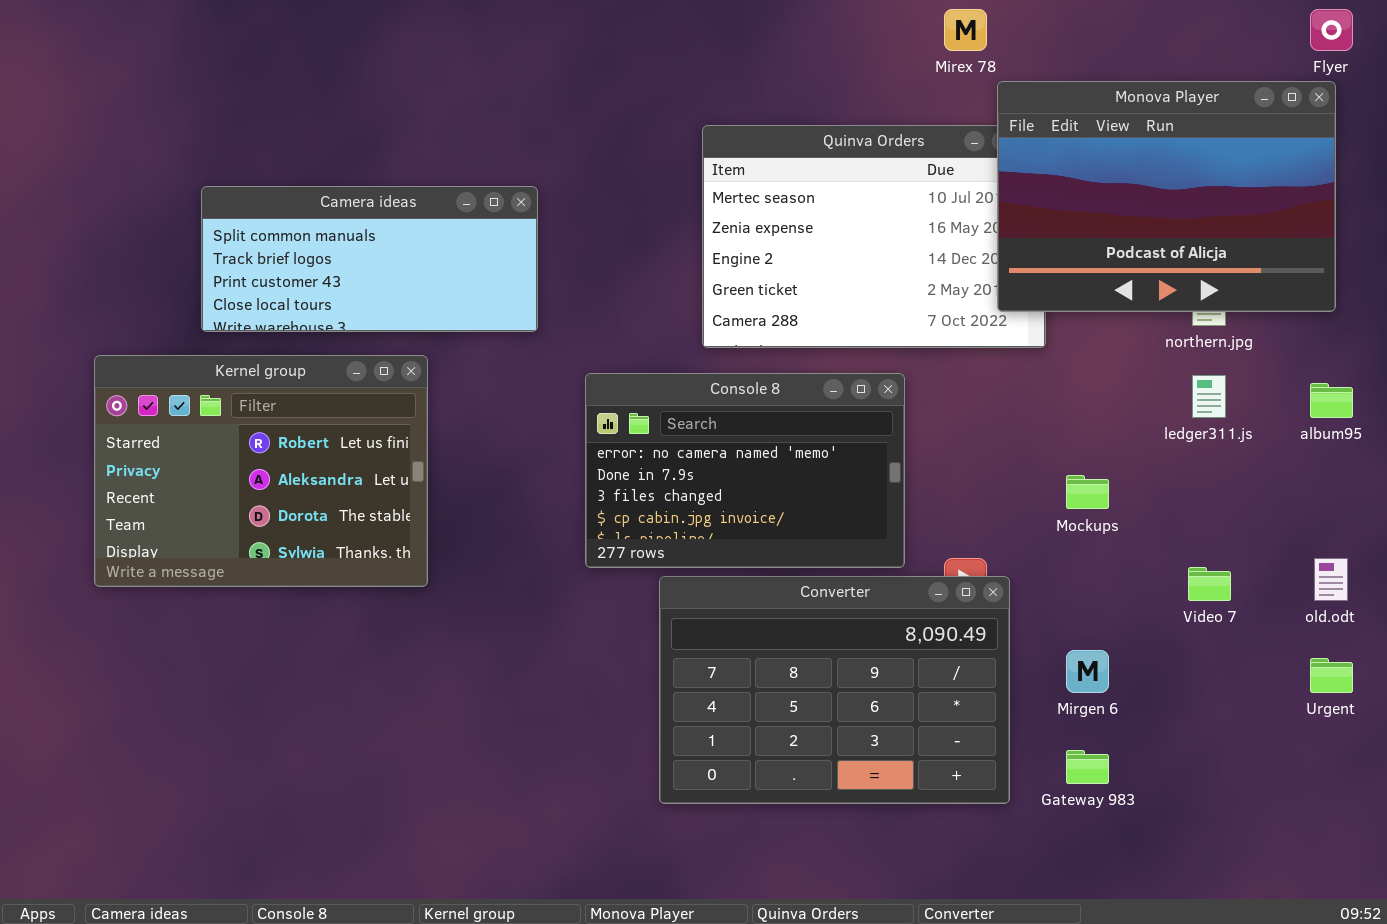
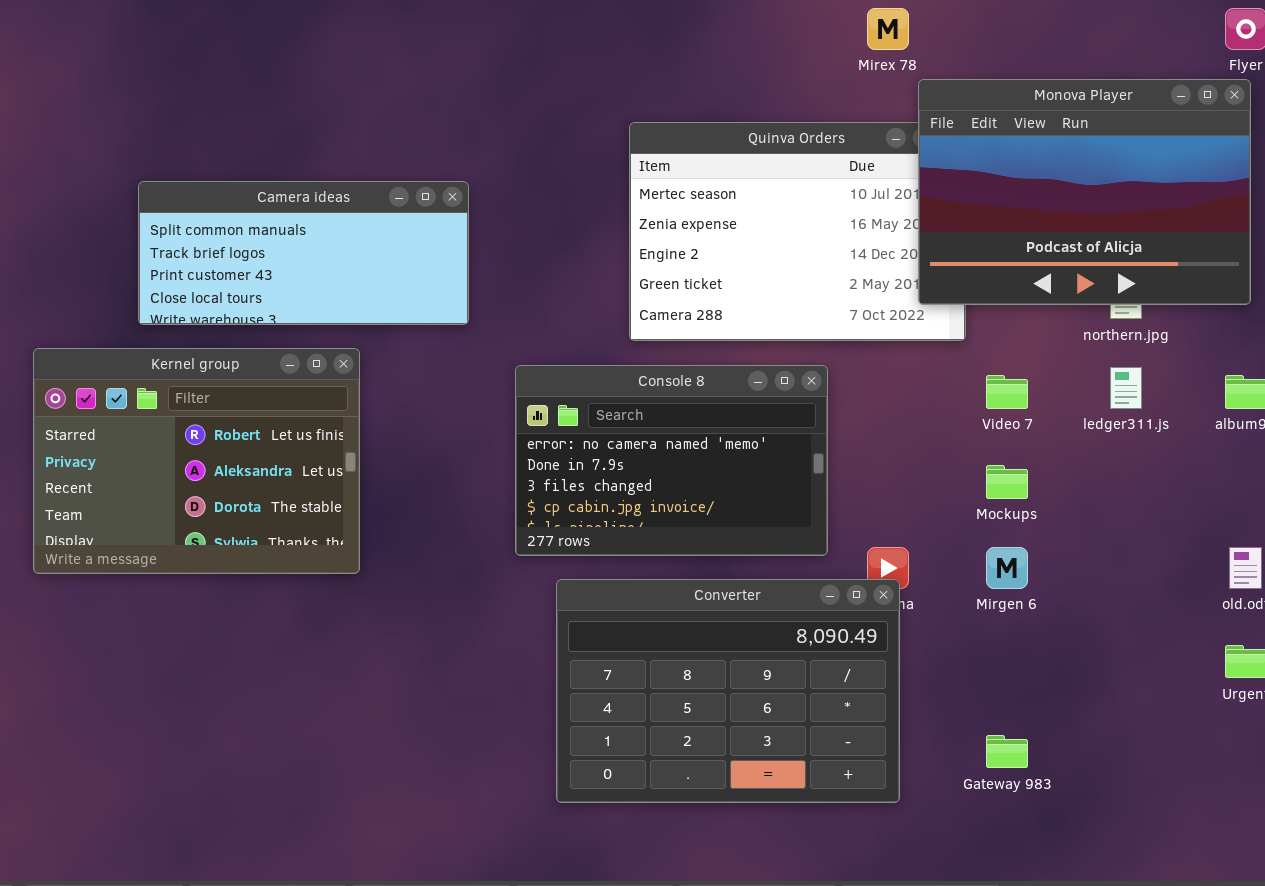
Video 7: [1188,567,1231,601] -> [986,375,1028,409], moved
Converter: [659,576,1010,804] -> [556,579,900,803], moved
Mirgen 6: [1066,650,1109,693] -> [986,547,1028,589], moved

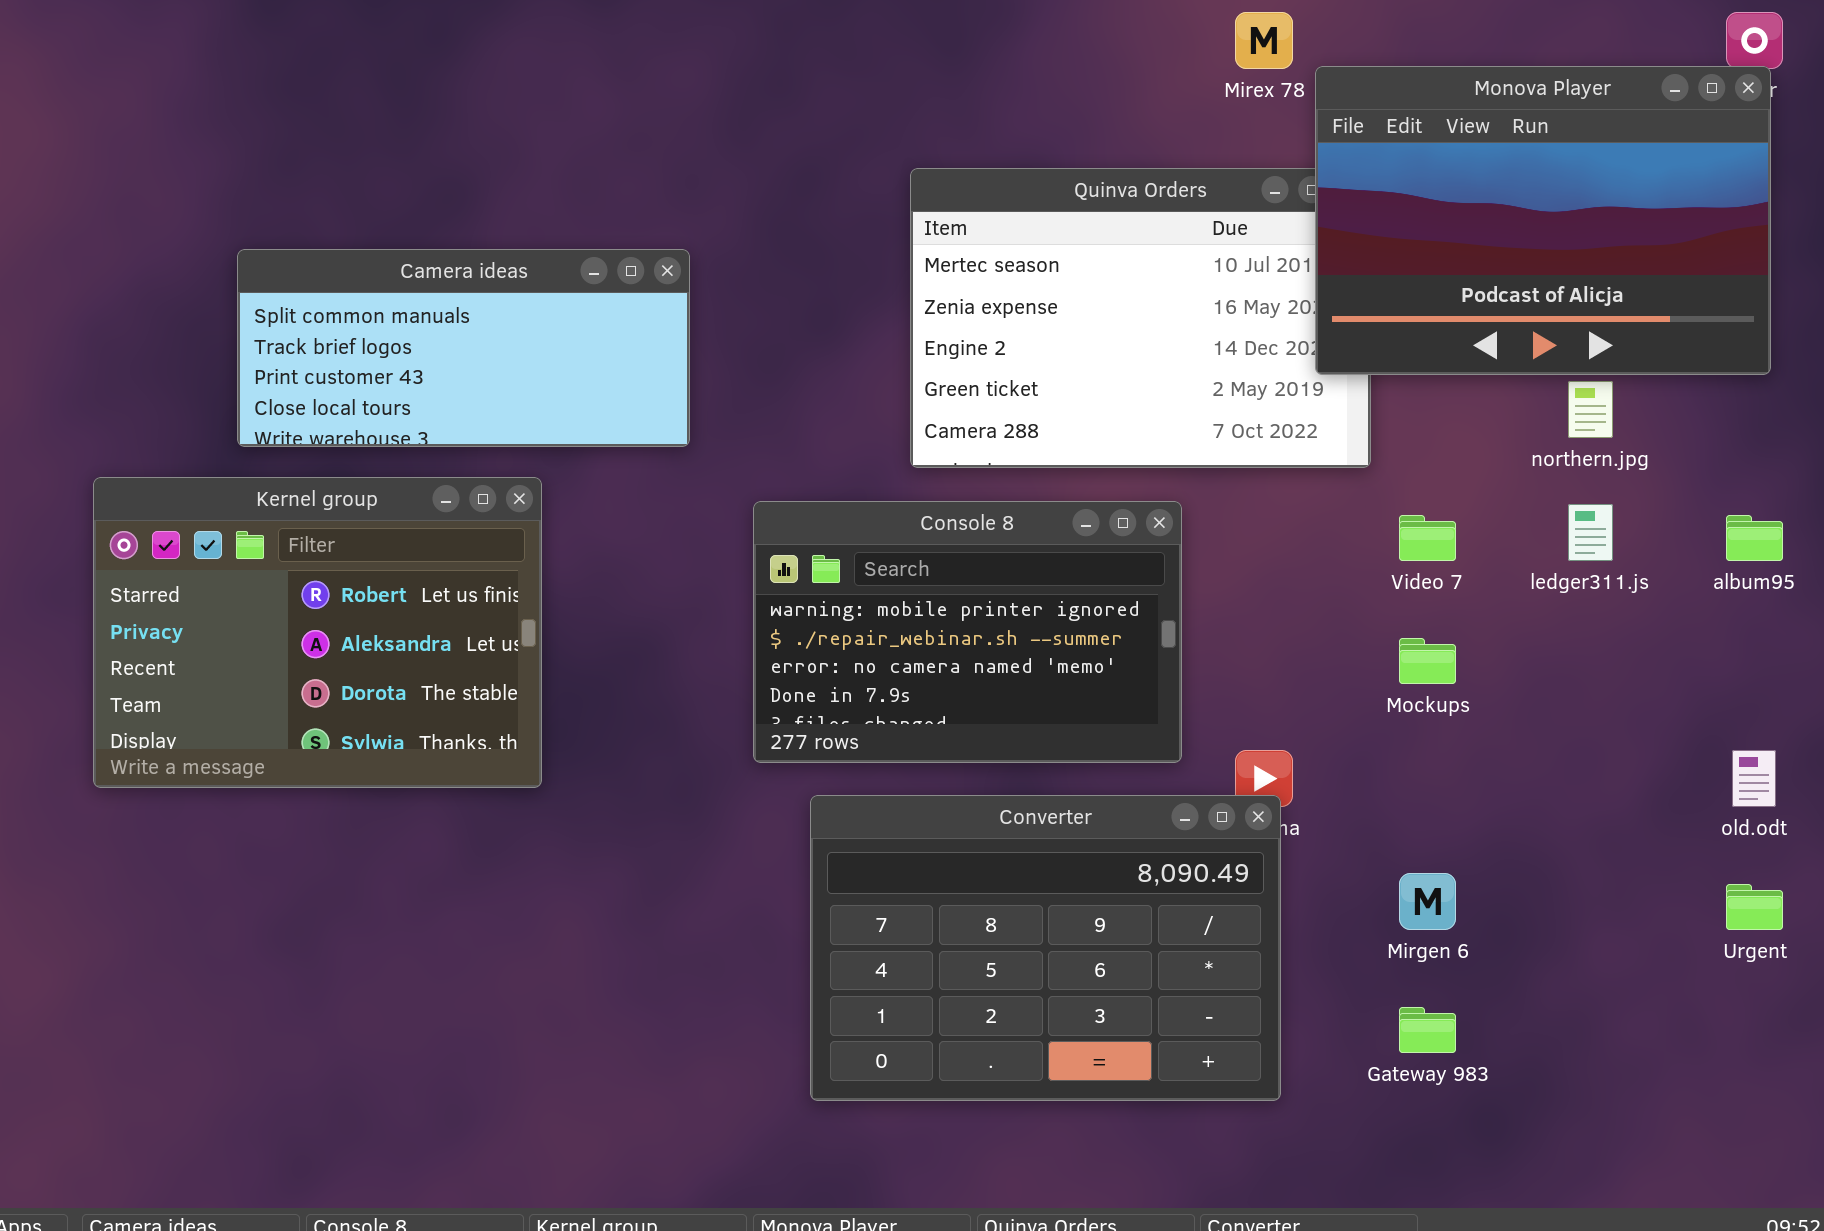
Monova Player: [918,79,1251,305] -> [1315,66,1771,375], moved
Console 8: [515,365,828,556] -> [753,501,1182,763], scrolled up 2 rows
Mirgen 6: [986,547,1028,589] -> [1399,873,1456,930], moved

